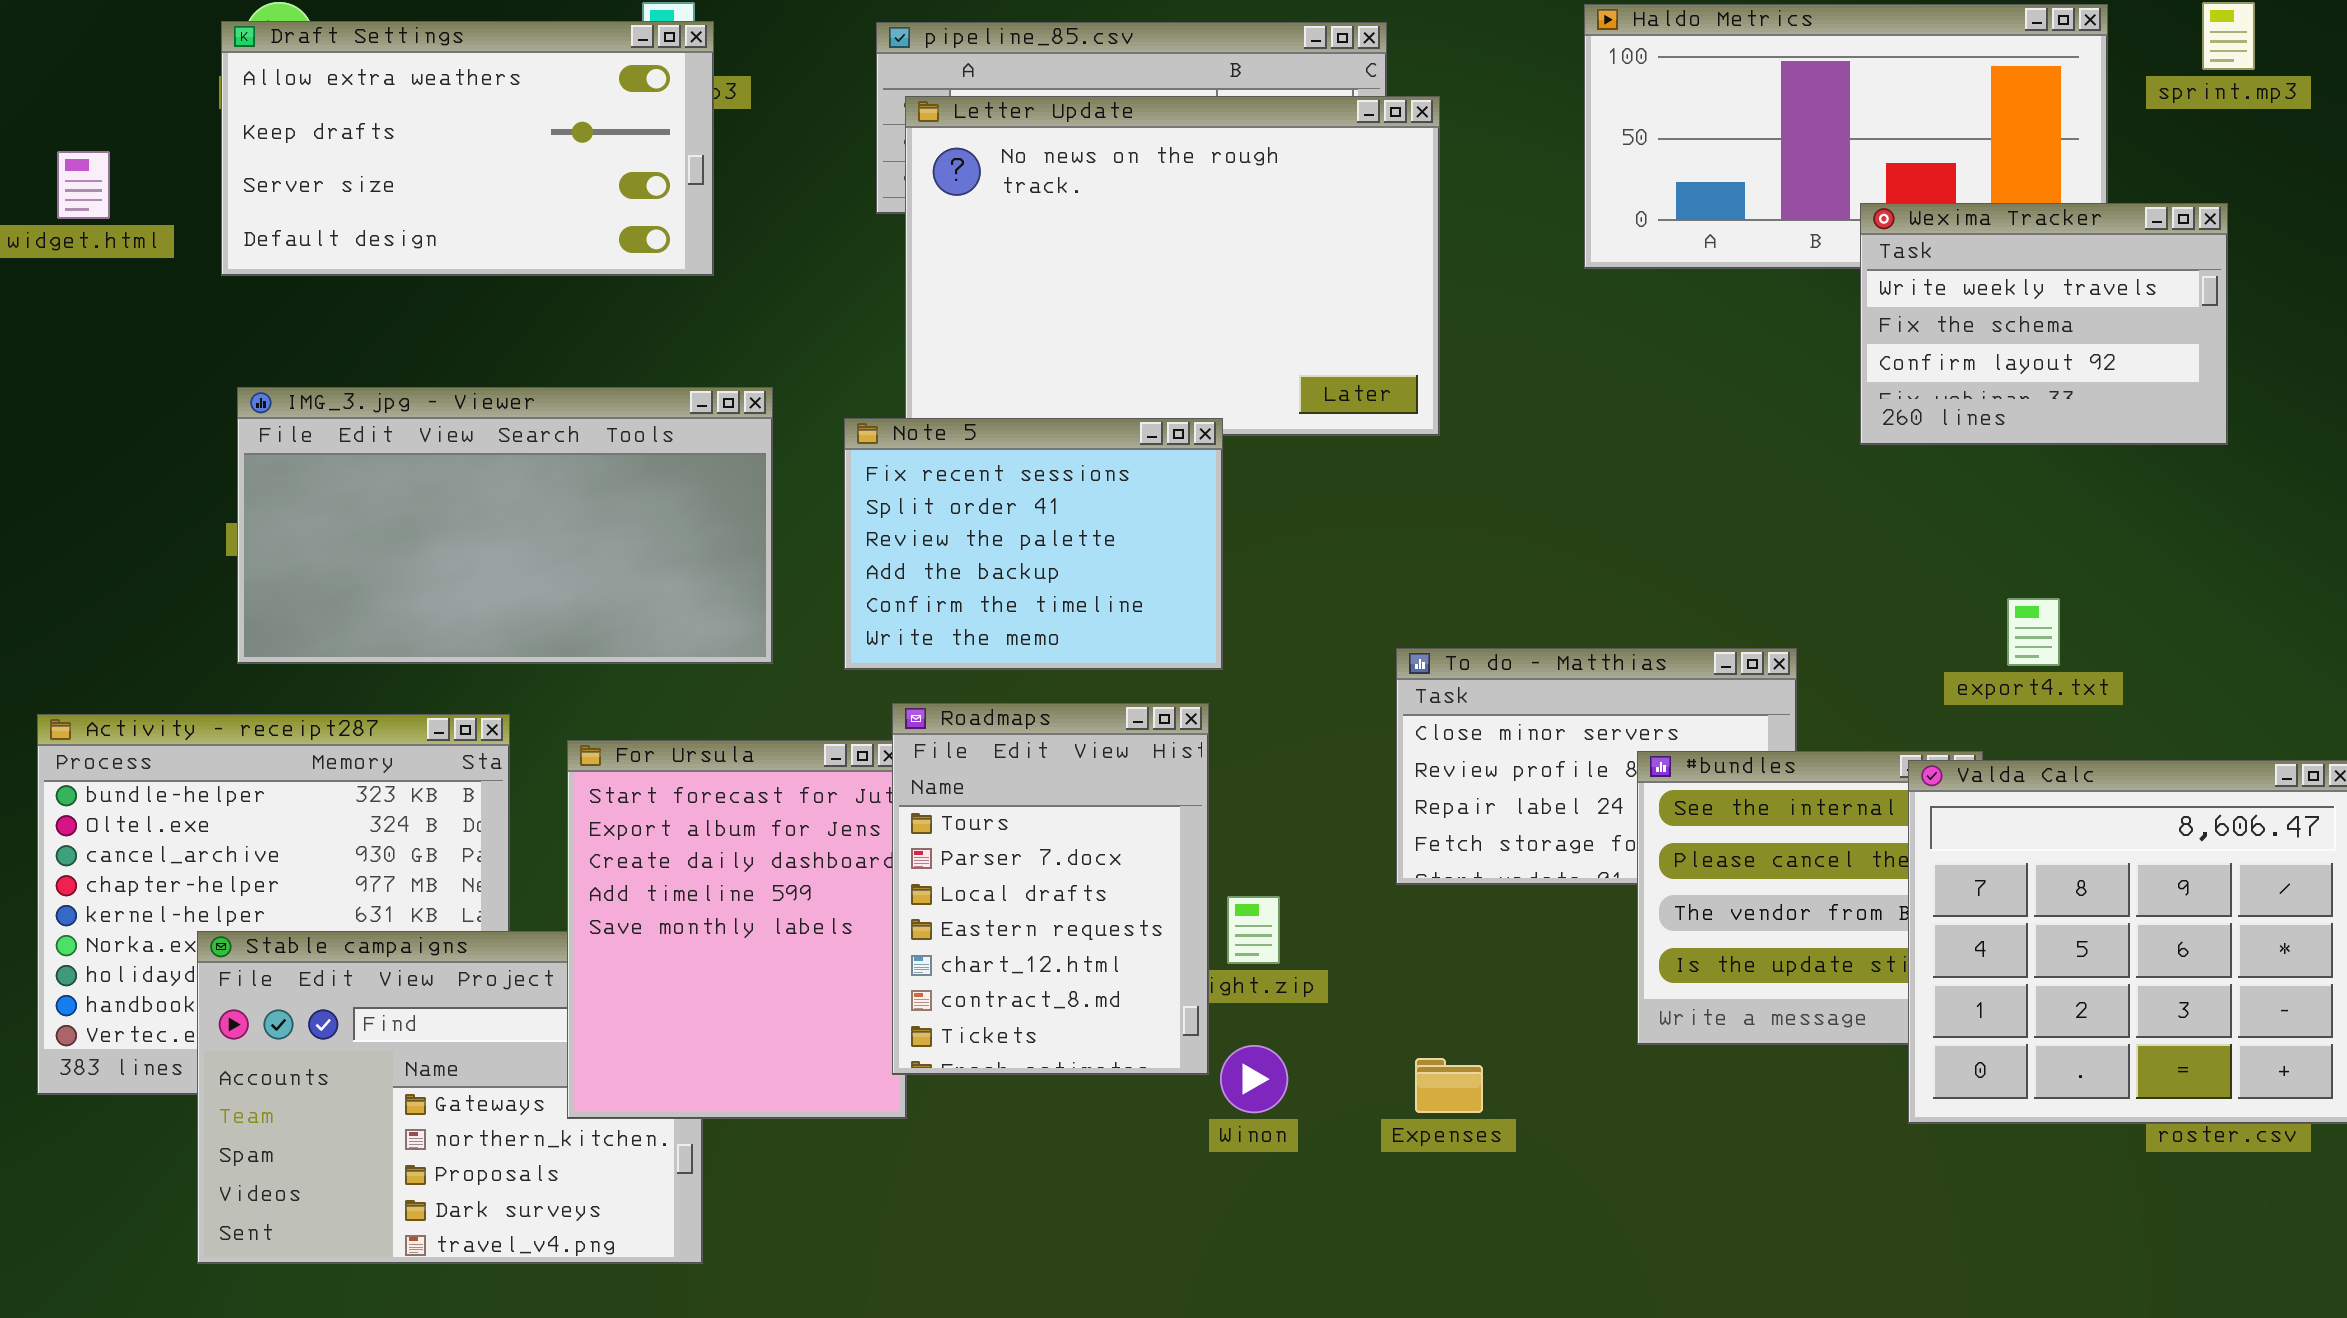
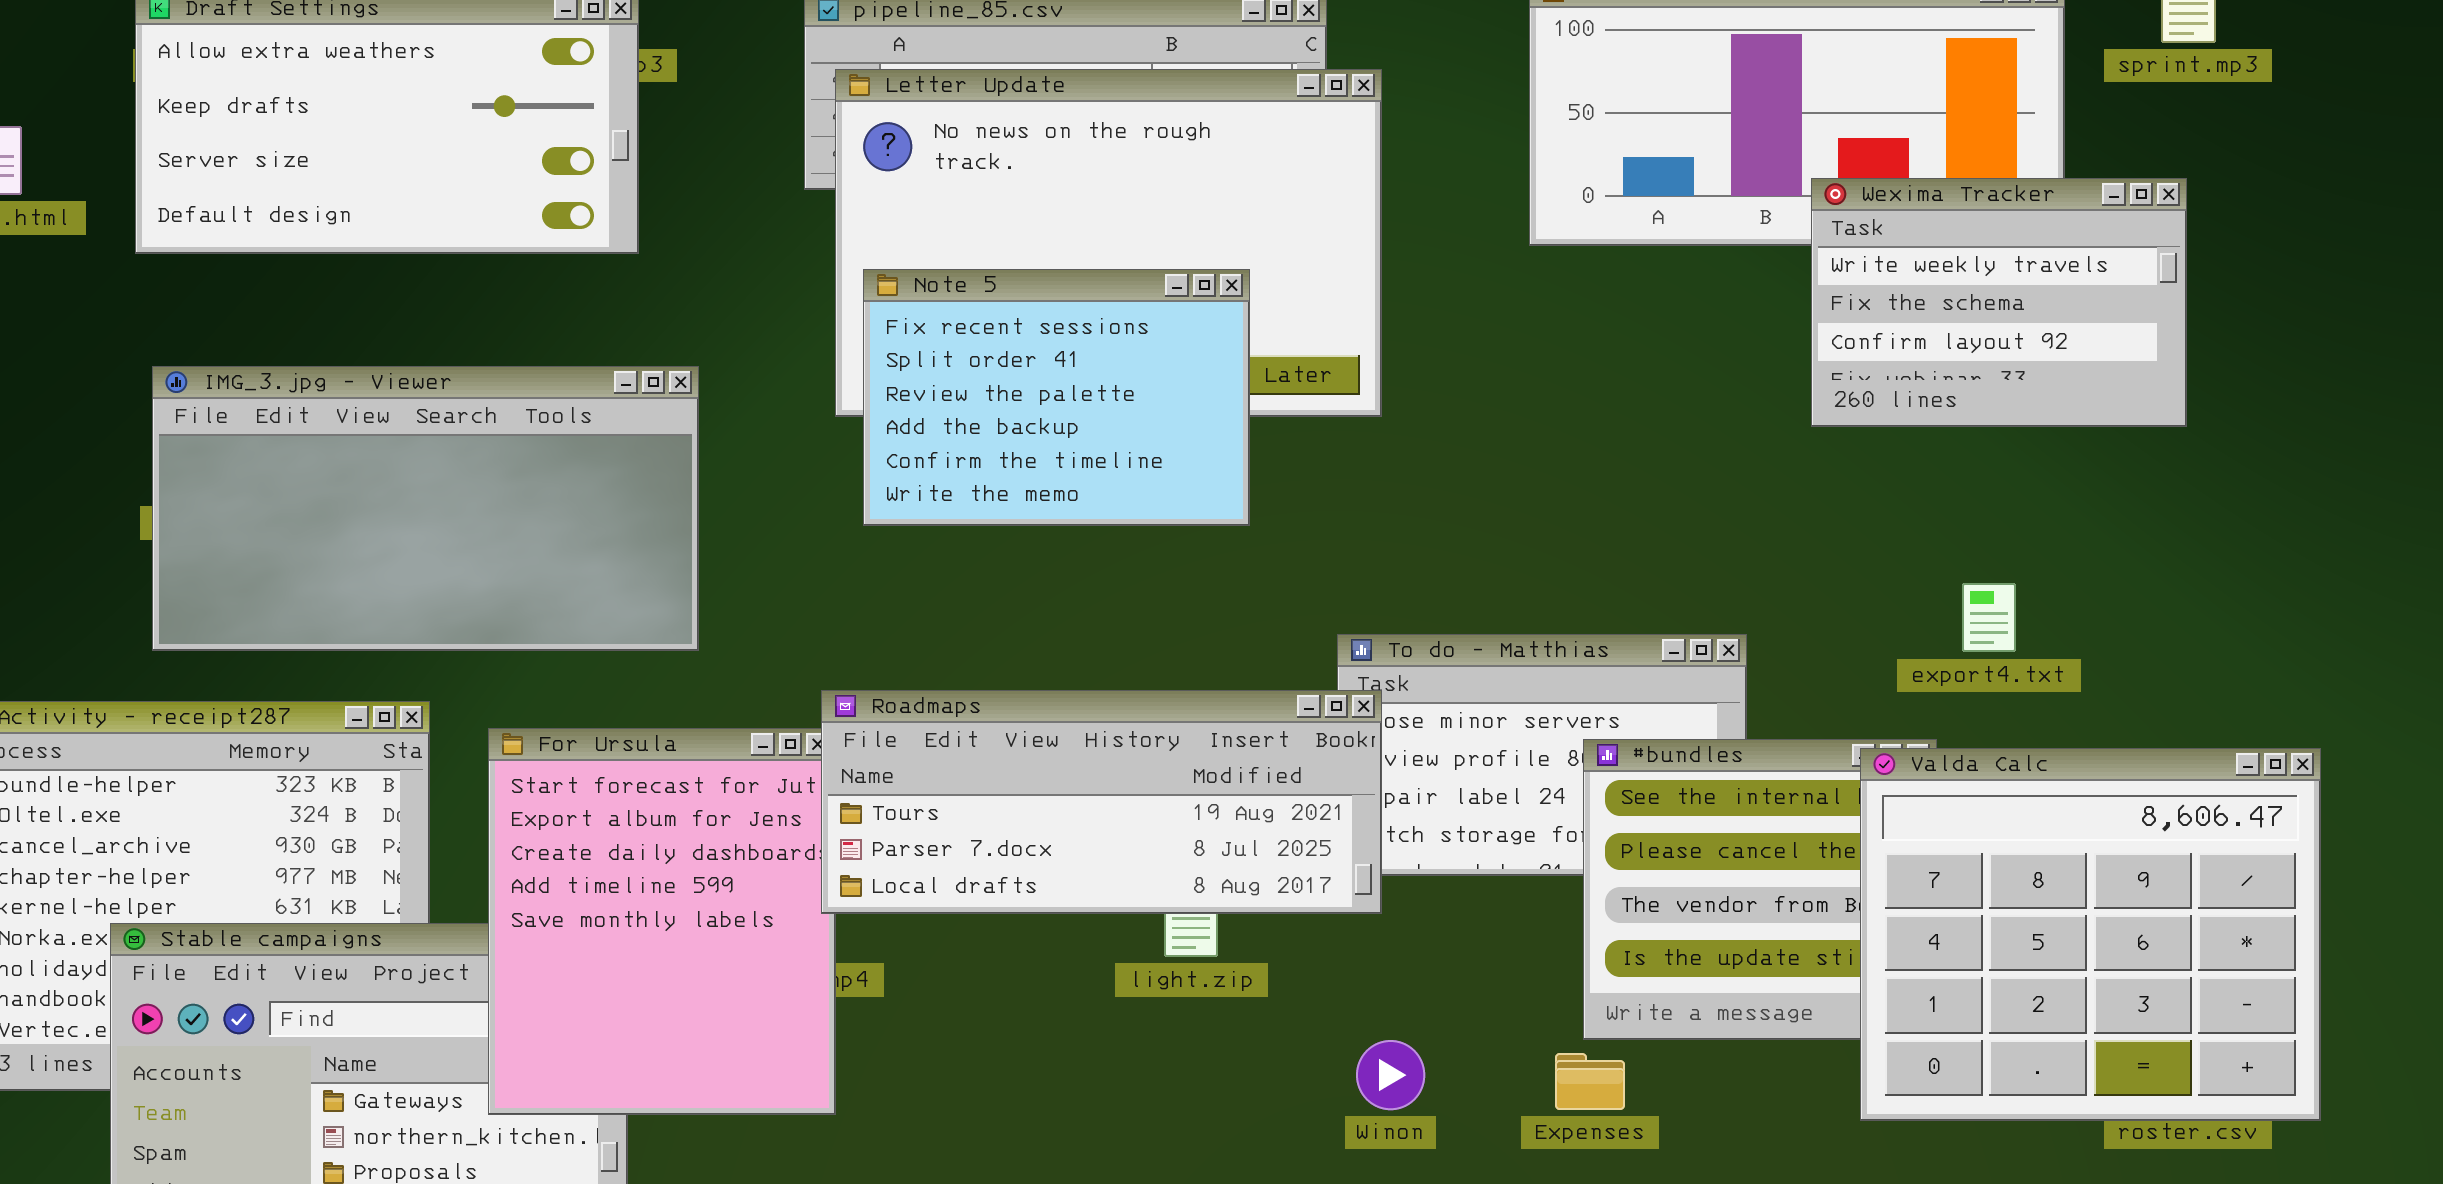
Note 5: [844,418,1223,670] -> [863,269,1250,526], moved
Roadmaps: [892,703,1209,1075] -> [821,690,1382,914], resized
Winon: [1220,1045,1288,1113] -> [1356,1040,1425,1110], moved
Expenses: [1415,1058,1483,1113] -> [1555,1053,1625,1110], moved

